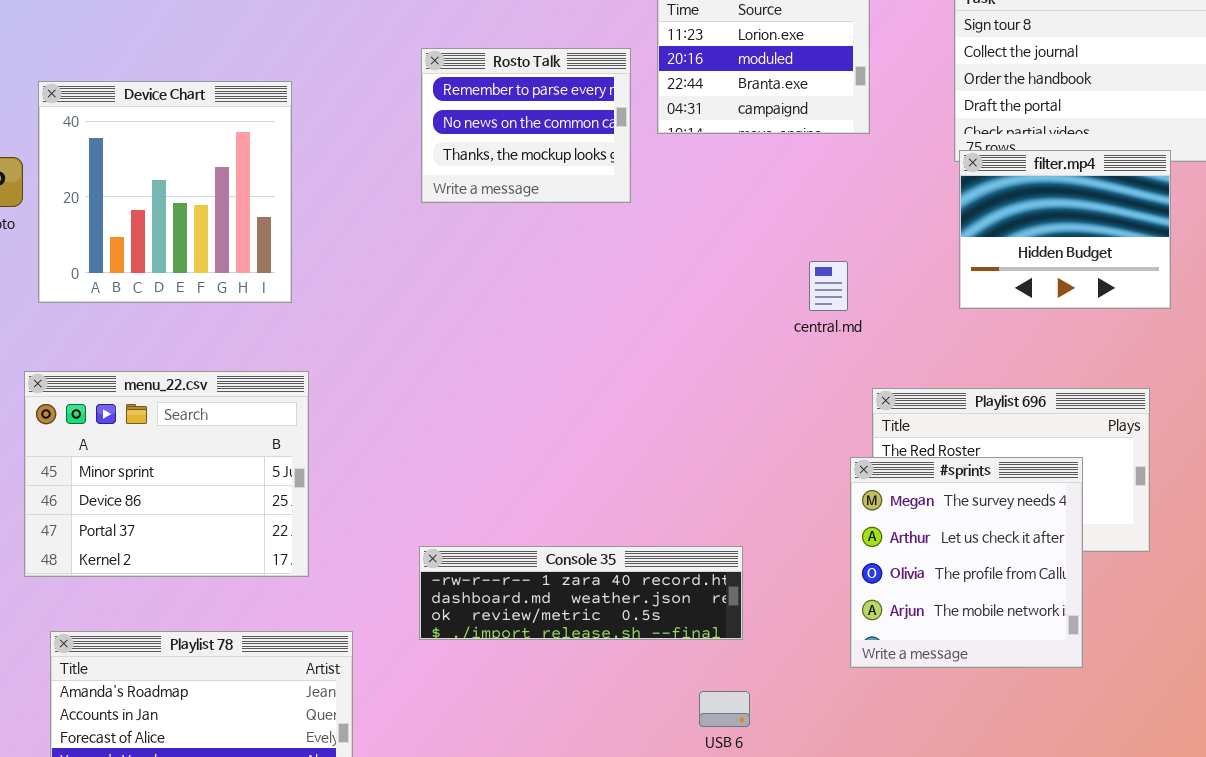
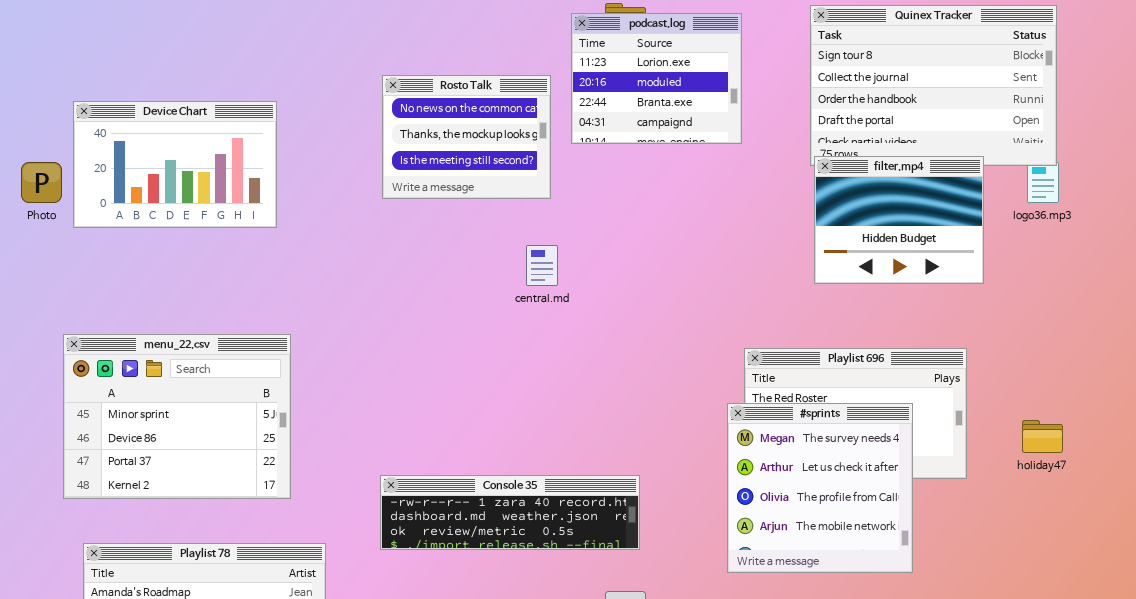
Rosto Talk: [421,48,631,203] -> [382,75,551,199], scrolled down 1 row
Device Chart: [38,81,292,303] -> [73,101,277,228], resized
central.md: [809,261,848,311] -> [526,245,558,286], moved

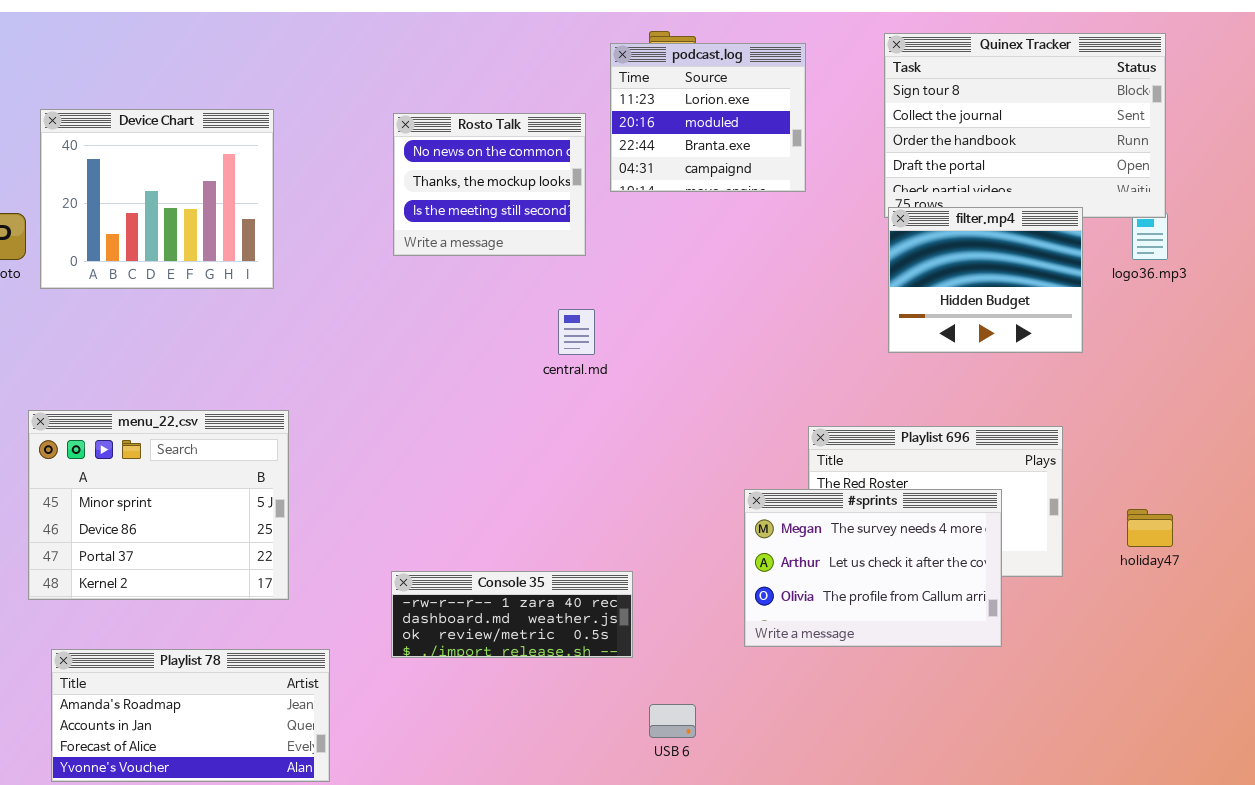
Device Chart: [73,101,277,228] -> [40,109,274,289], resized
#sprints: [727,403,913,573] -> [744,489,1002,647], resized
Console 35: [380,475,640,550] -> [391,571,633,658], resized

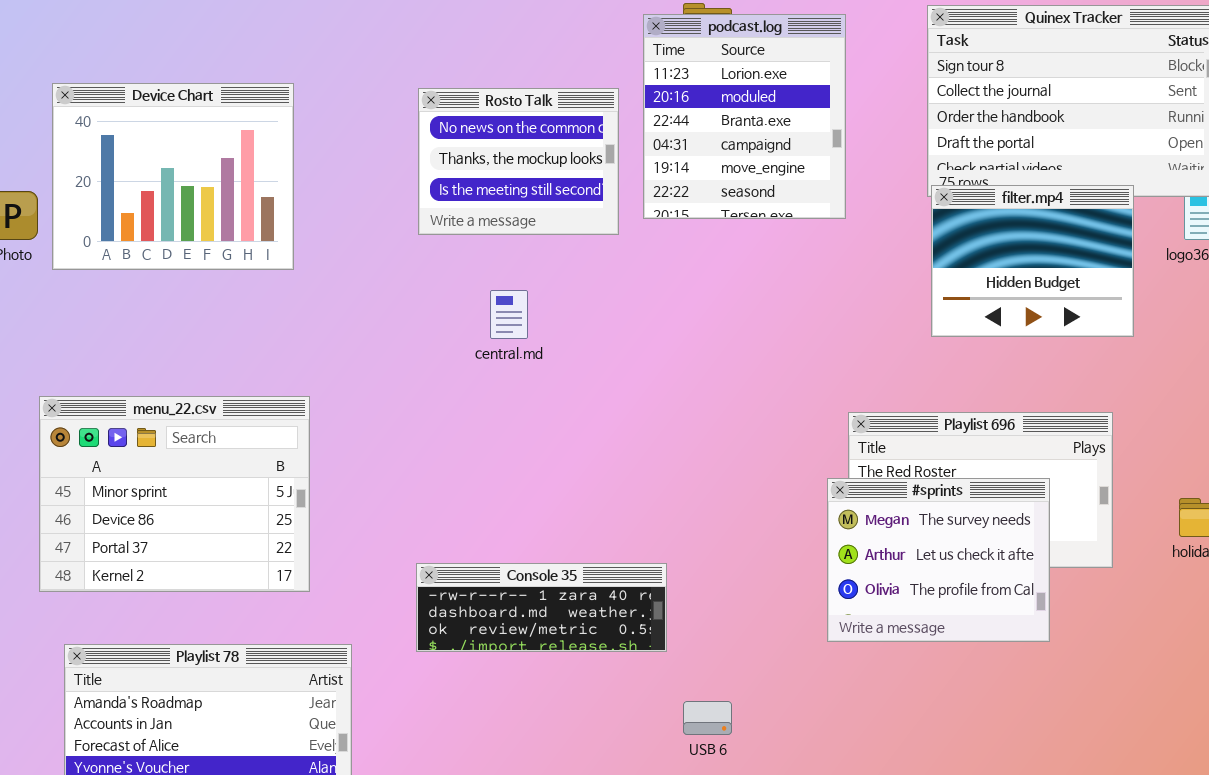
podcast.log: [610,43,806,192] -> [643,14,846,219], resized
central.md: [558,309,595,355] -> [490,290,528,339], moved
#sprints: [744,489,1002,647] -> [827,478,1050,642], resized

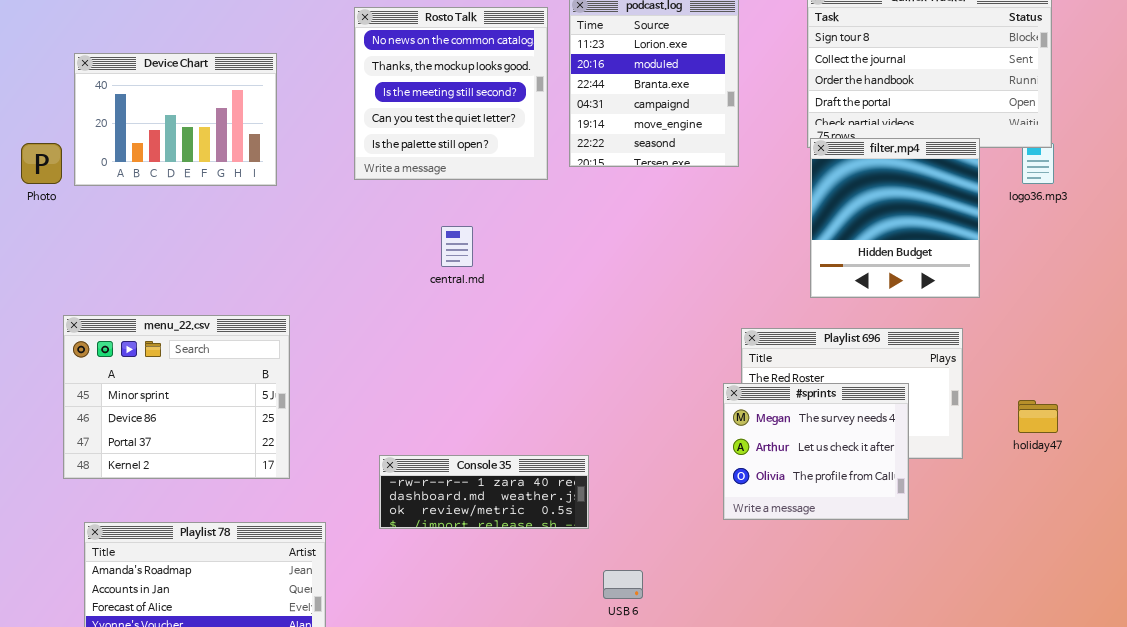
Device Chart: [52,83,294,270] -> [74,53,277,186], resized
Rosto Talk: [418,88,619,235] -> [354,7,548,180], resized
filter.mp4: [931,185,1134,337] -> [810,138,980,298], resized

